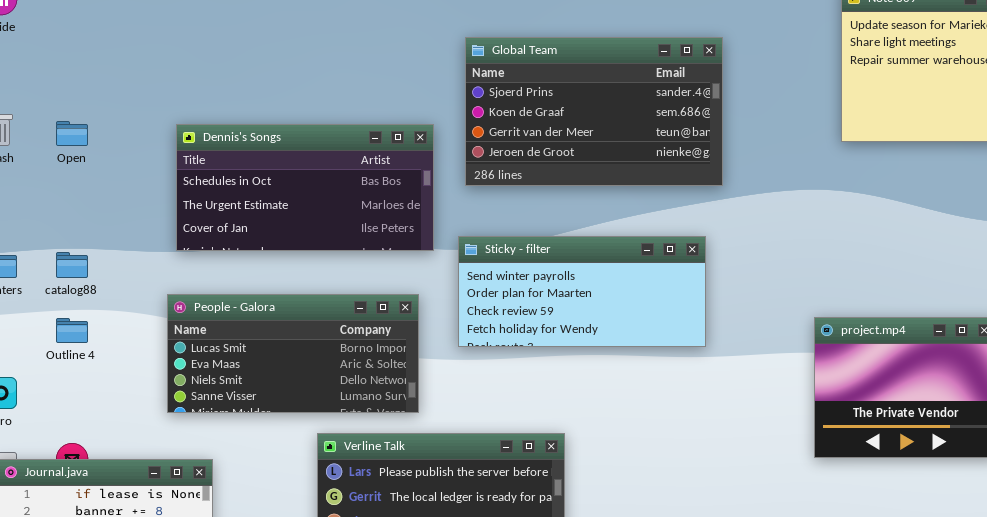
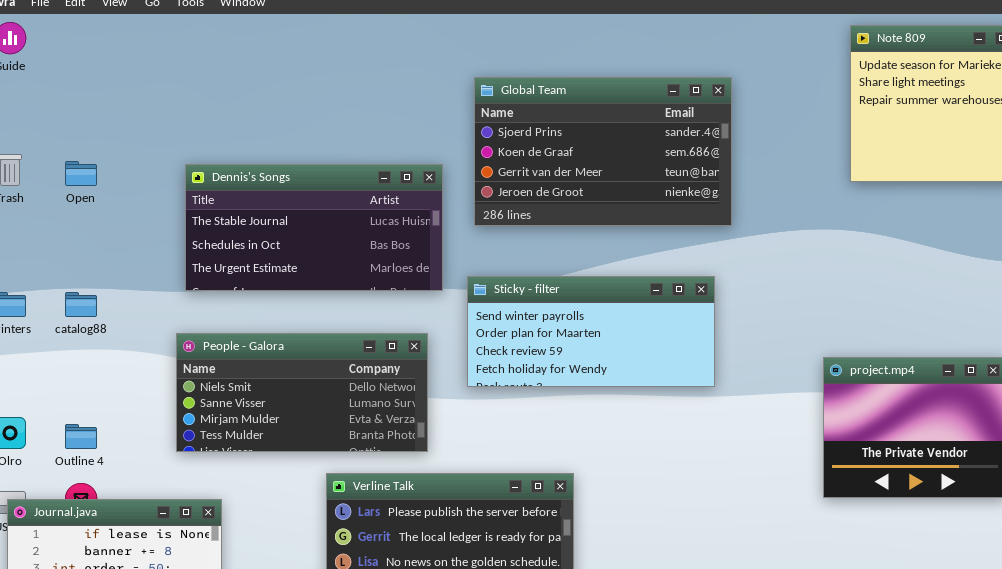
Dennis's Songs: [176,124,434,251] -> [185,164,443,291], scrolled up 1 row
People - Galora: [167,294,419,413] -> [176,333,428,452], scrolled down 2 rows
Outline 4: [56,318,88,343] -> [65,424,97,449], moved

